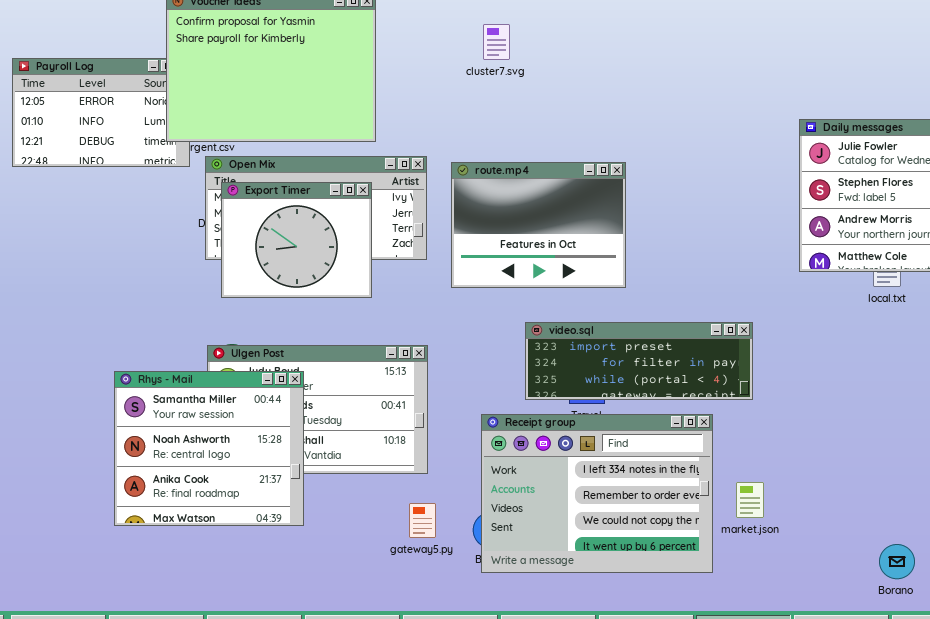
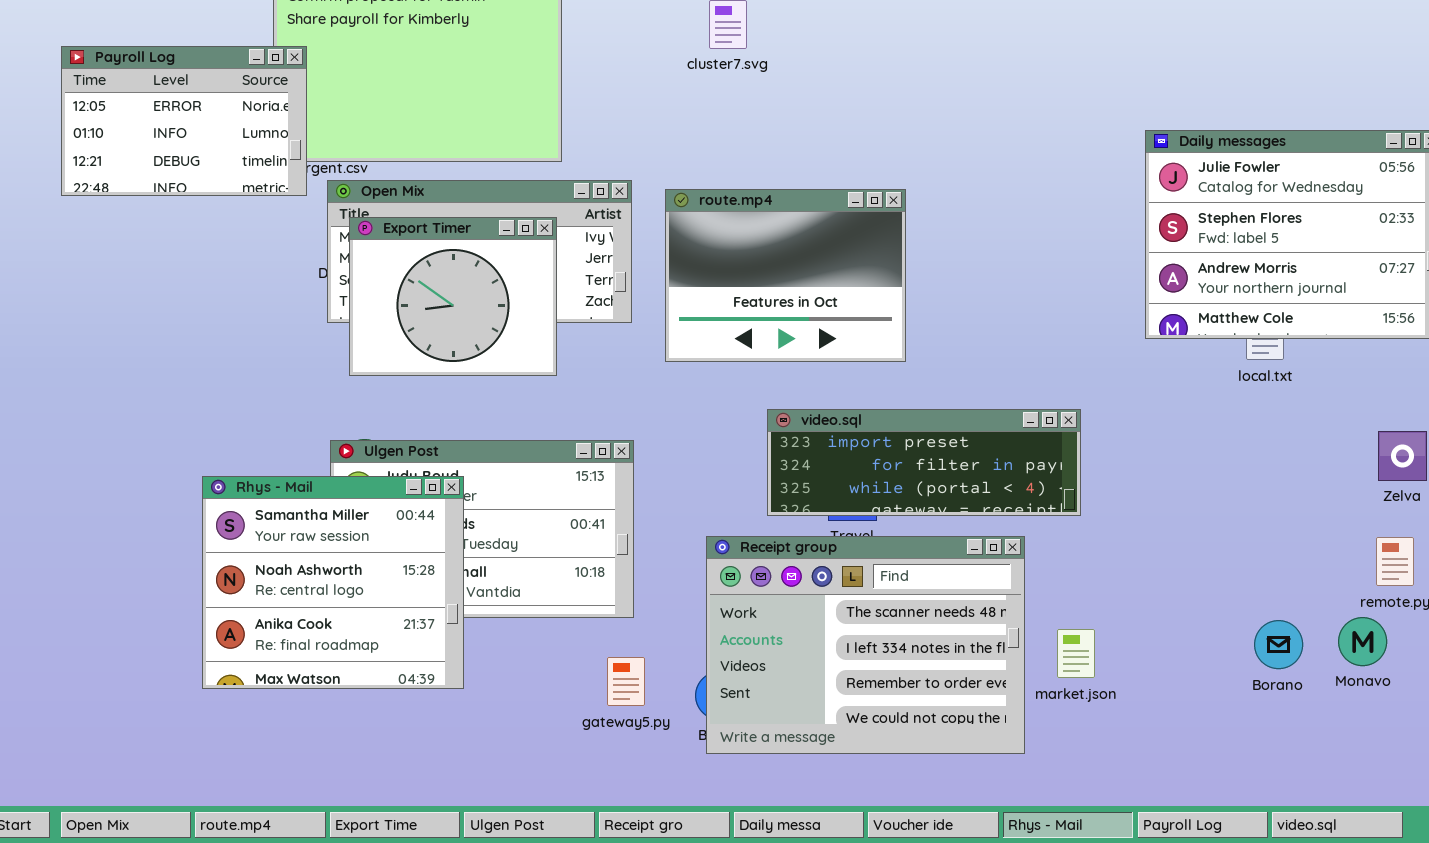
Payroll Log: [12,58,190,167] -> [61,46,307,196], raised
Receipt group: [481,414,713,573] -> [706,536,1025,754], scrolled up 1 row
Borano: [879,544,915,579] -> [1254,620,1303,669], moved

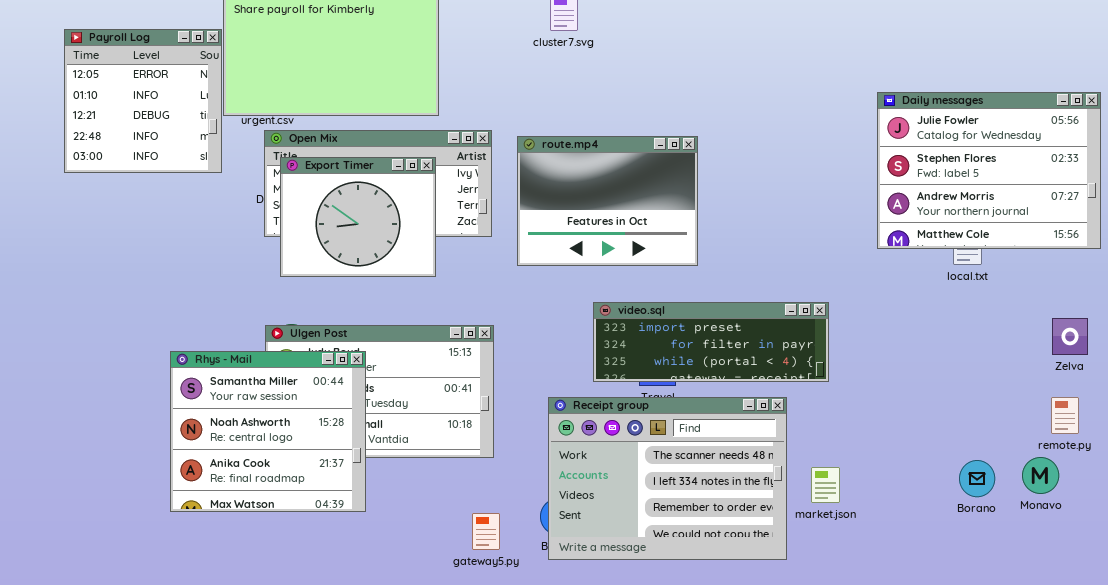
Payroll Log: [61,46,307,196] -> [64,29,222,173], resized
gateway5.py: [607,657,645,706] -> [472,513,500,550], moved

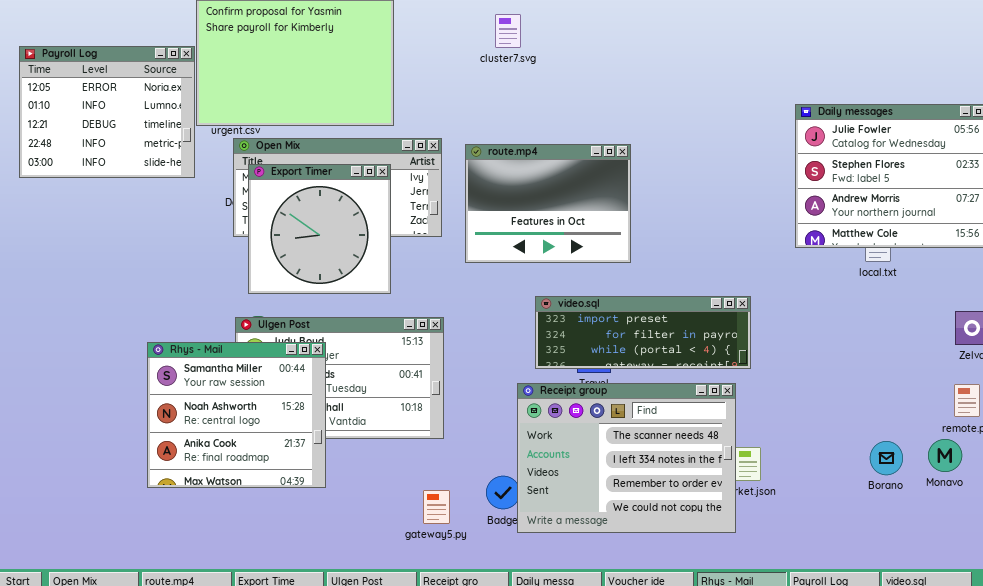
Payroll Log: [64,29,222,173] -> [19,46,195,178], resized
Export Timer: [280,157,436,277] -> [248,164,391,294], resized
Receipt group: [548,397,787,560] -> [517,383,736,533], moved

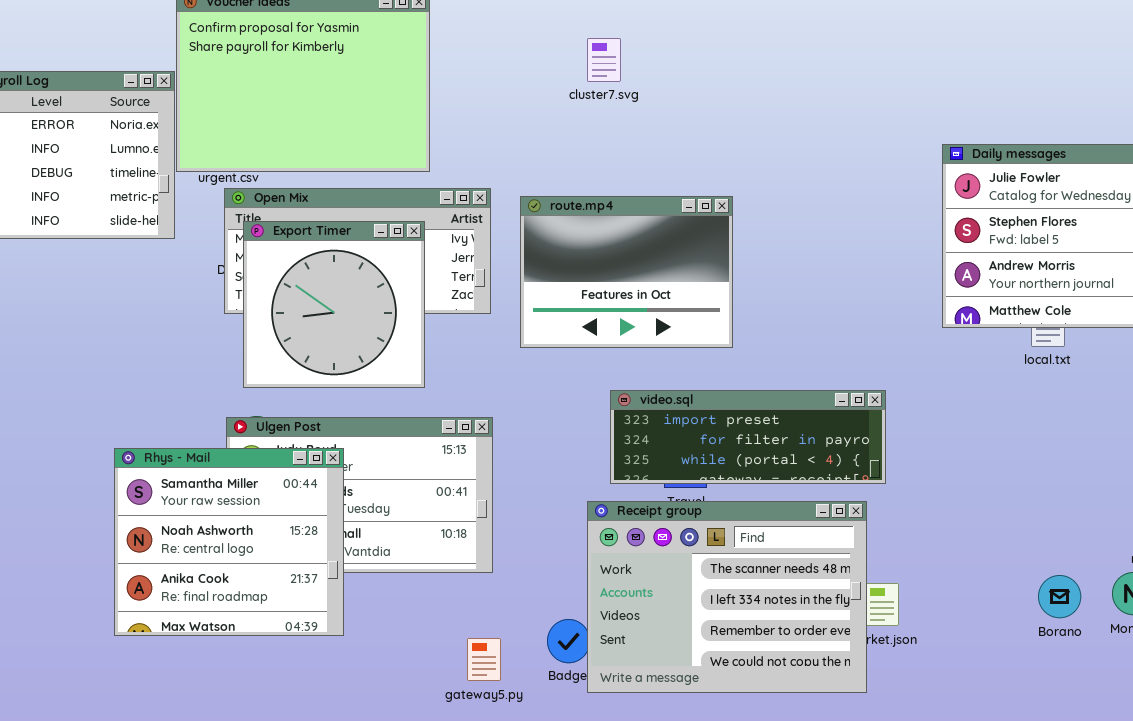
cluster7.svg: [495,14,521,48] -> [587,38,621,82], moved

